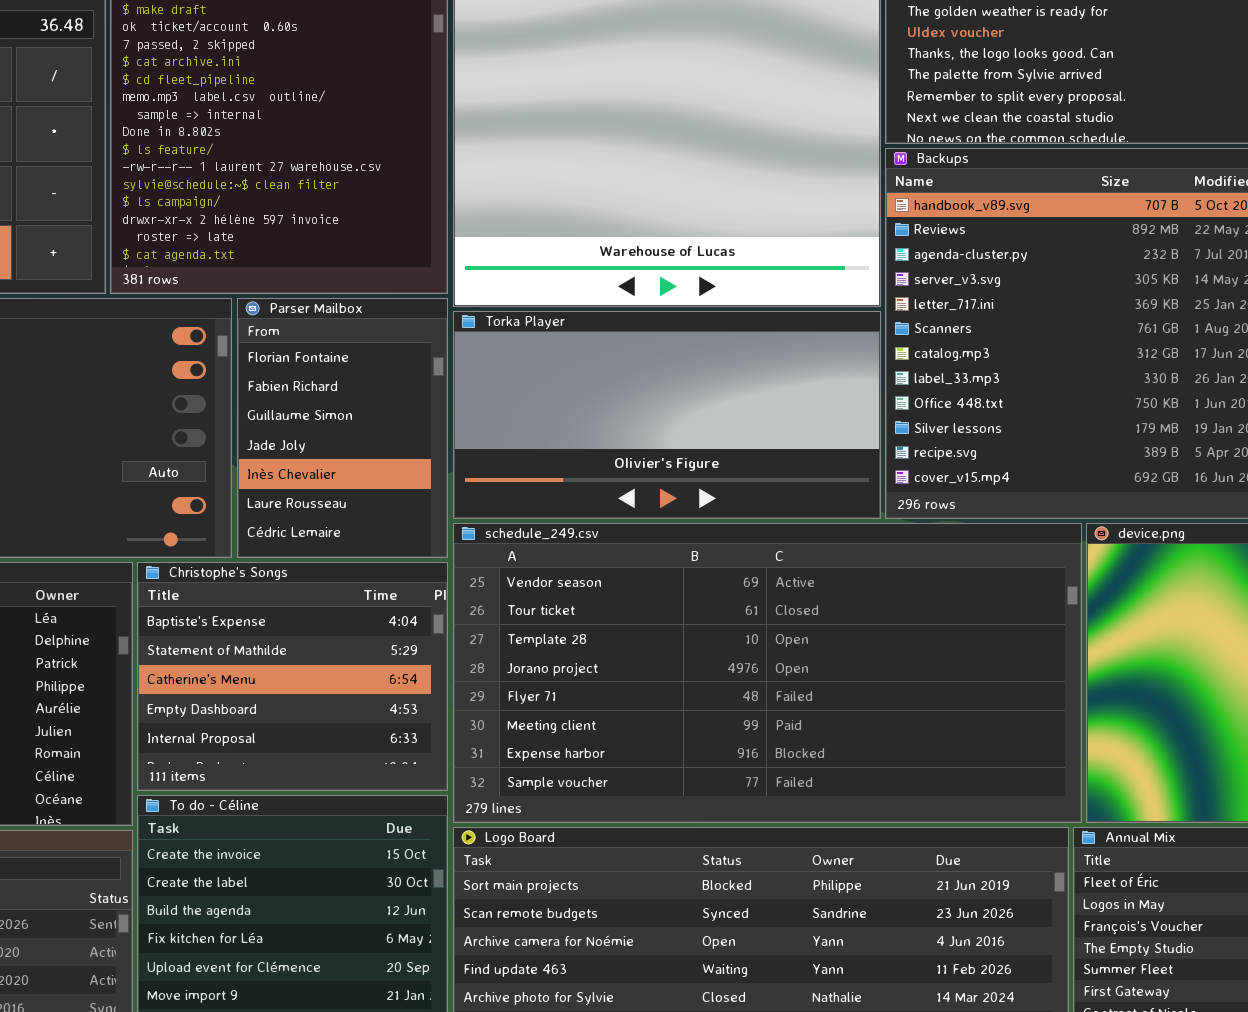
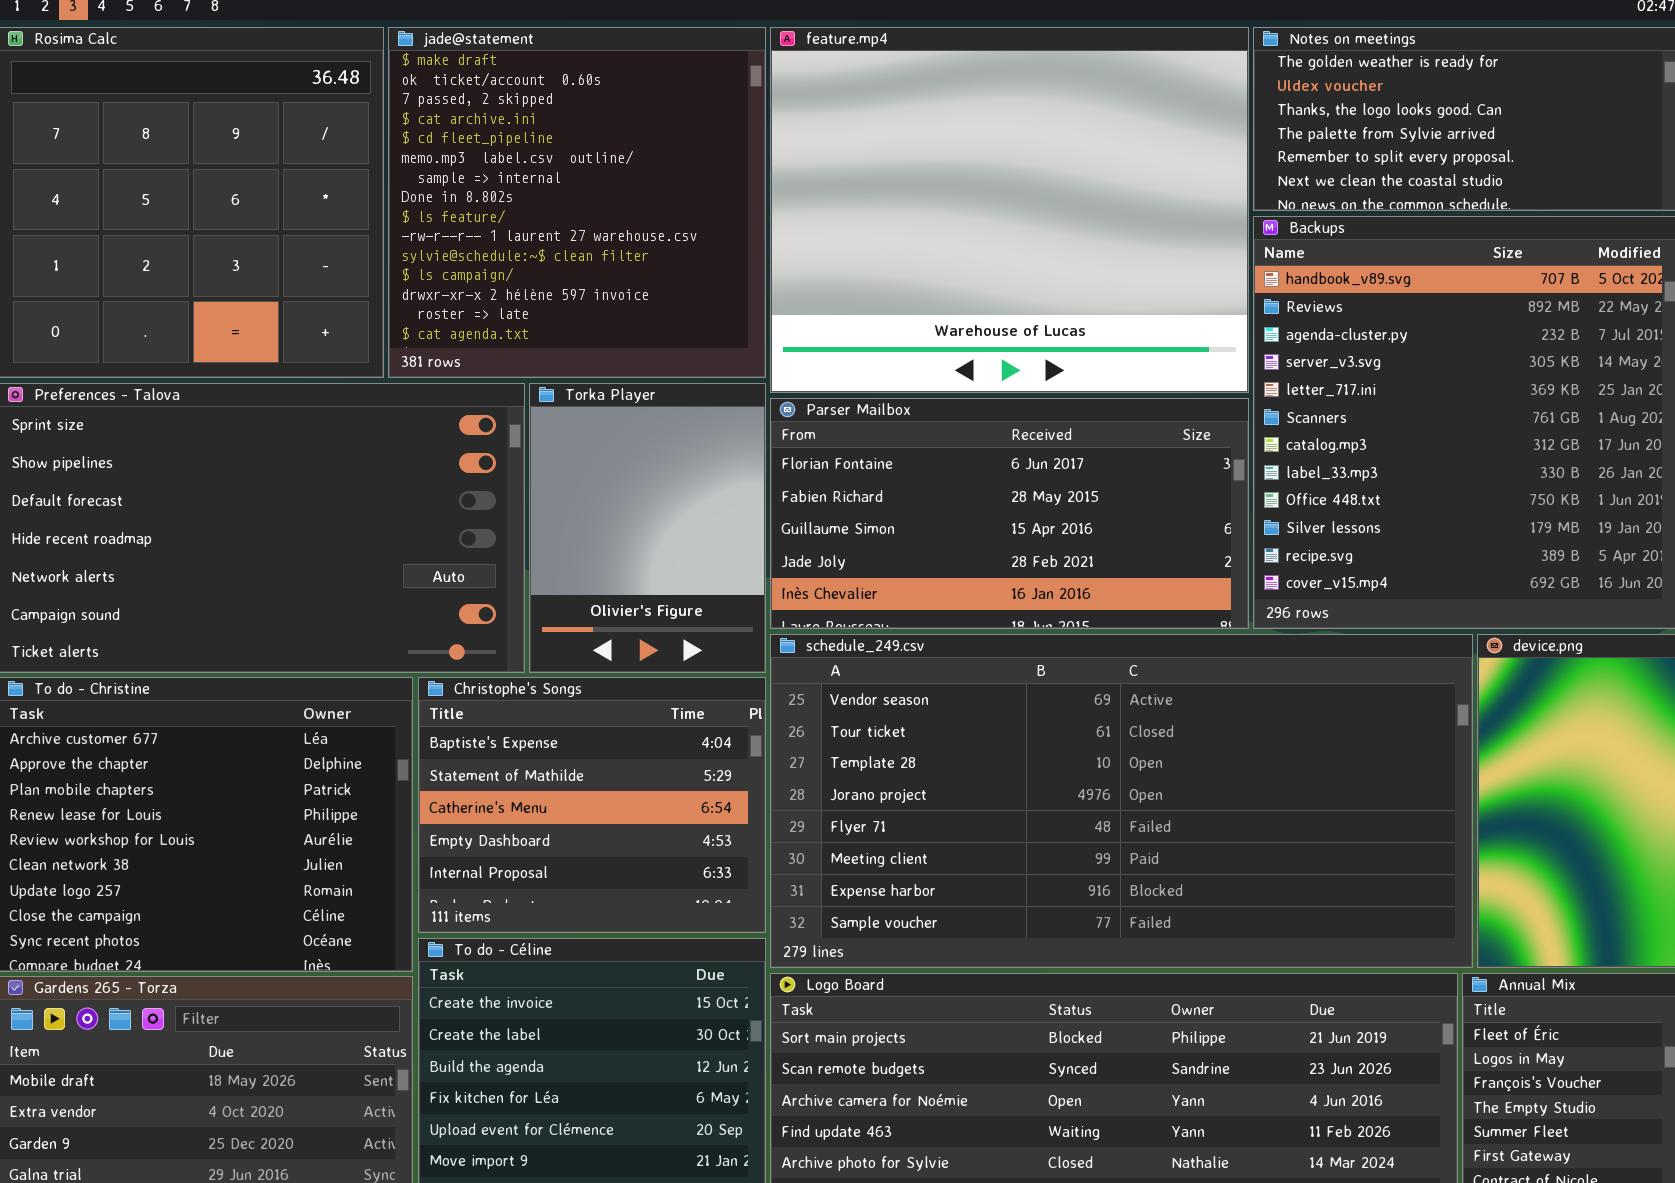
Parser Mailbox: [237,298,448,558] -> [770,398,1249,629], moved, resized
Torka Player: [453,311,881,519] -> [529,383,766,673], moved, resized

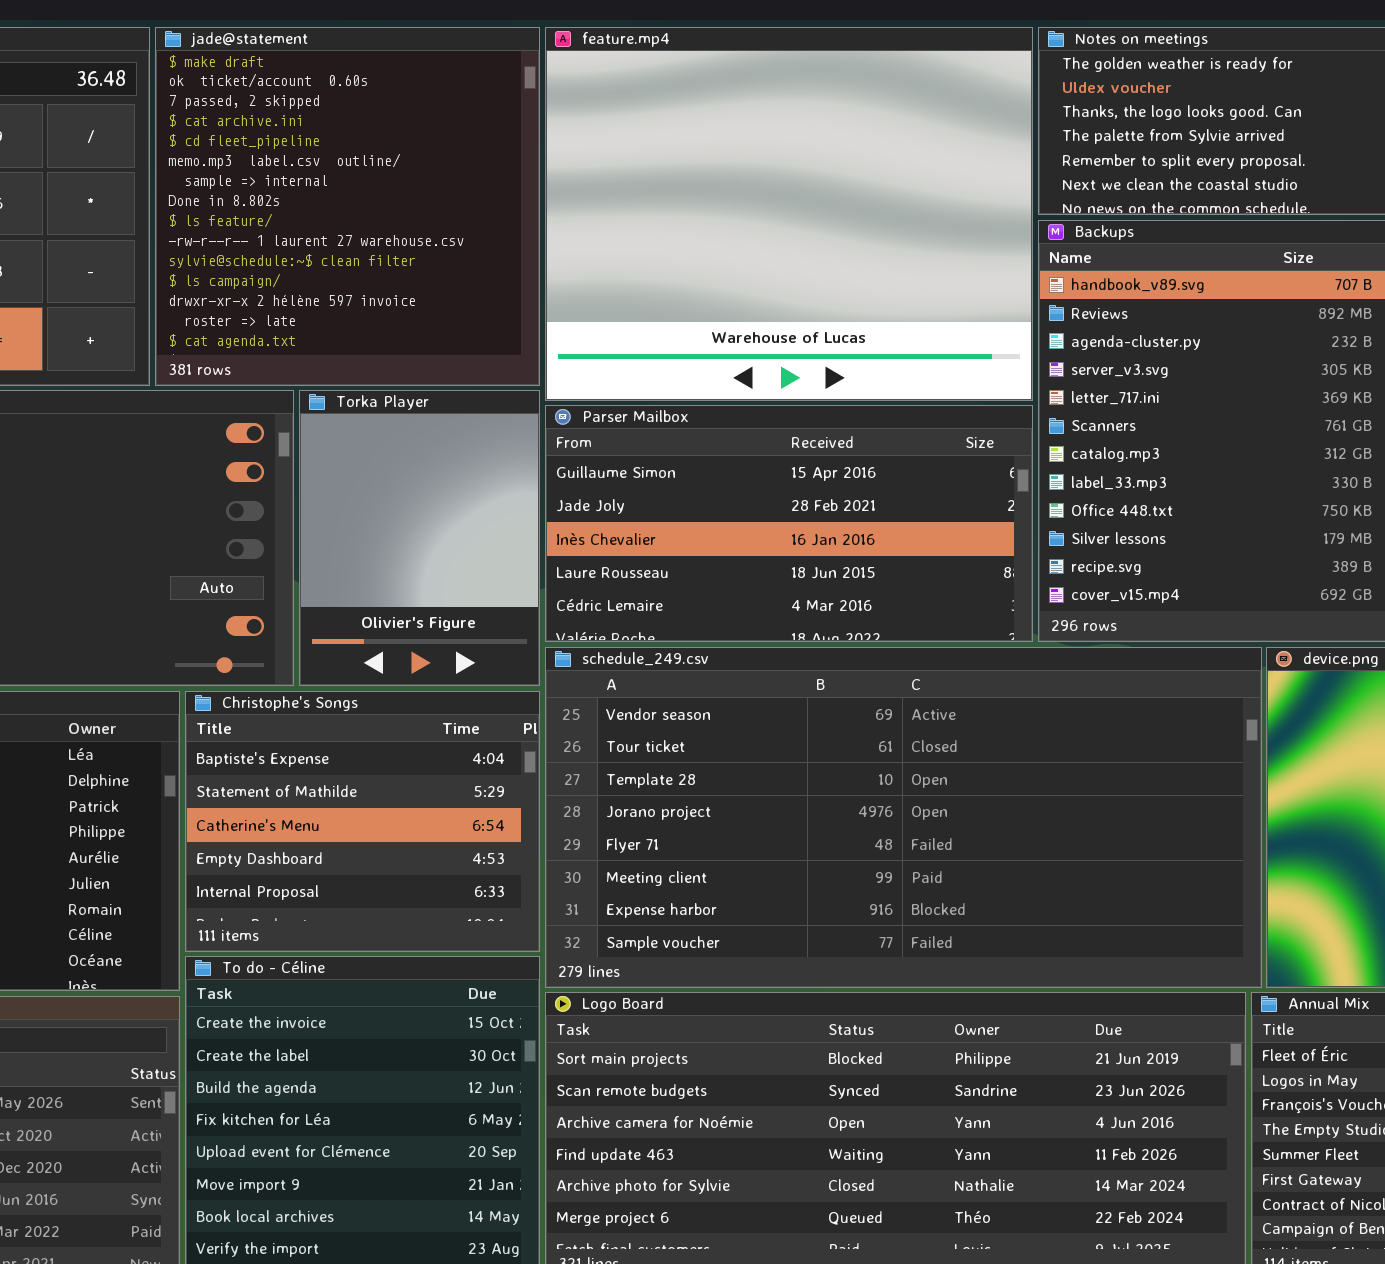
Parser Mailbox: [770,398,1249,629] -> [545,405,1033,642], scrolled down 2 rows

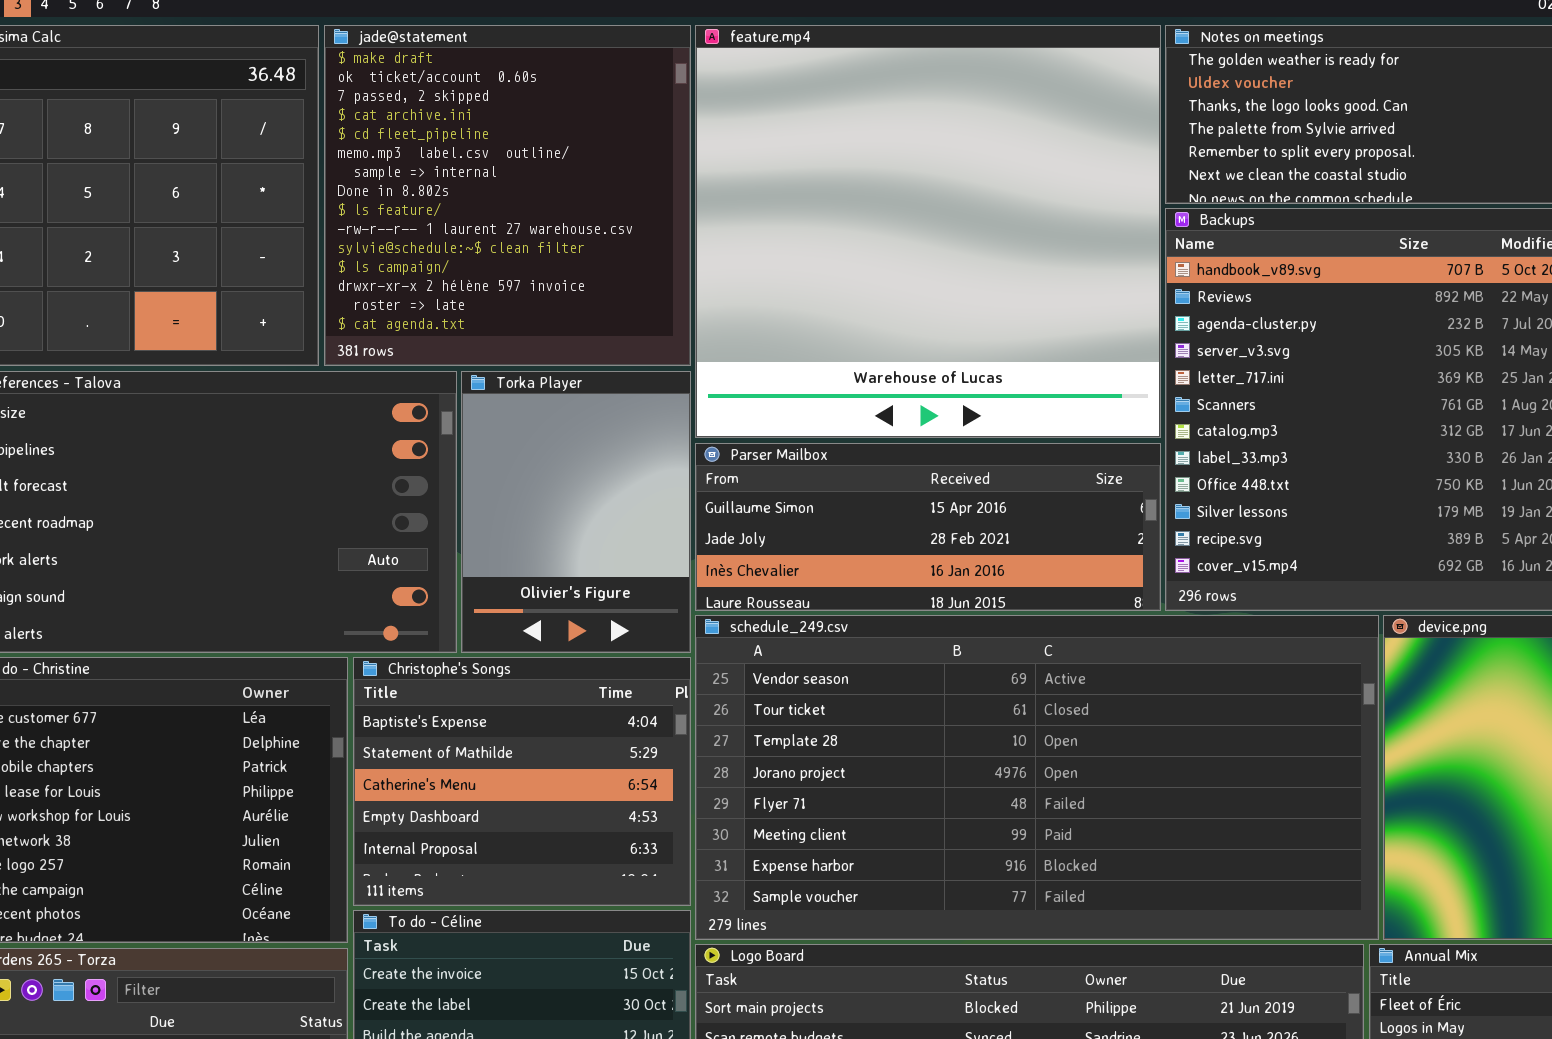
feature.mp4: [545,27,1033,401] -> [695,25,1161,438], resized
Parser Mailbox: [545,405,1033,642] -> [695,443,1161,611], resized

